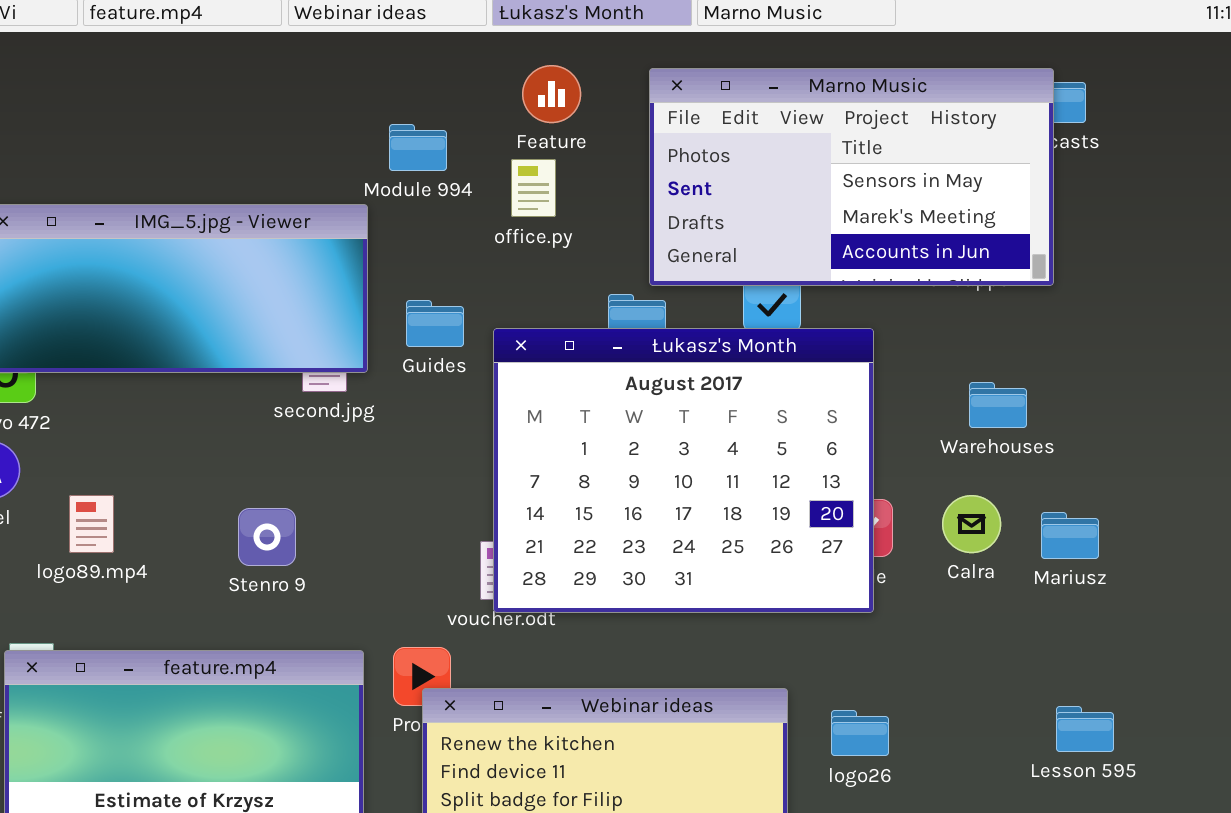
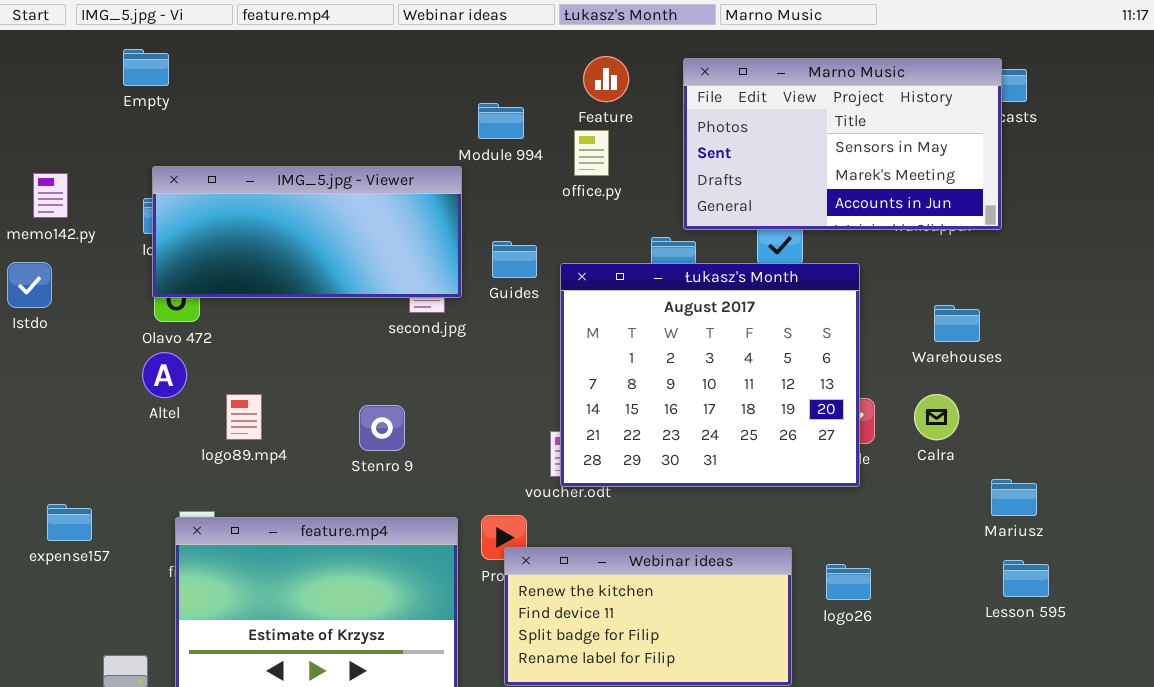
Mariusz: [1041,512,1099,559] -> [991,479,1037,516], moved

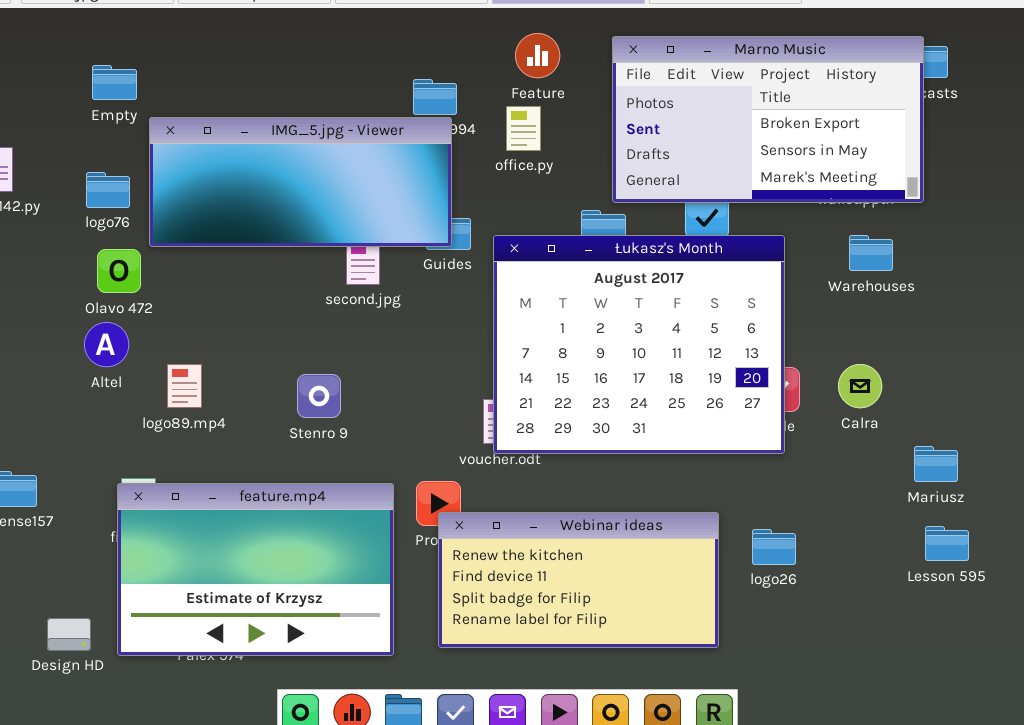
Empty: [123,49,169,86] -> [92,65,137,100], moved
Marno Music: [683,58,1002,230] -> [612,36,924,203], scrolled up 1 row
IMG_5.jpg - Viewer: [152,166,462,298] -> [149,117,452,247], moved
Warehouses: [934,305,980,342] -> [849,235,893,271], moved

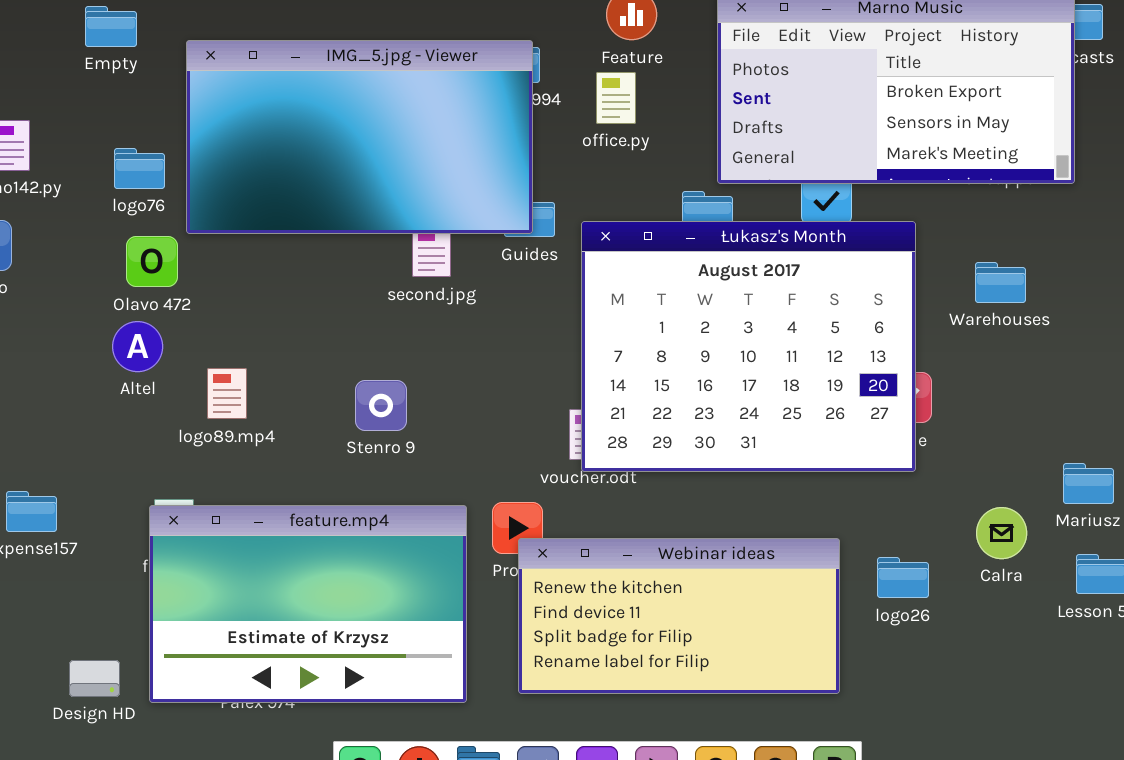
Empty: [92,65,137,100] -> [85,6,137,47], moved
IMG_5.jpg - Viewer: [149,117,452,247] -> [186,40,533,234], resized
Warehouses: [849,235,893,271] -> [975,262,1026,303], moved
Calra: [838,364,882,408] -> [976,507,1027,559], moved

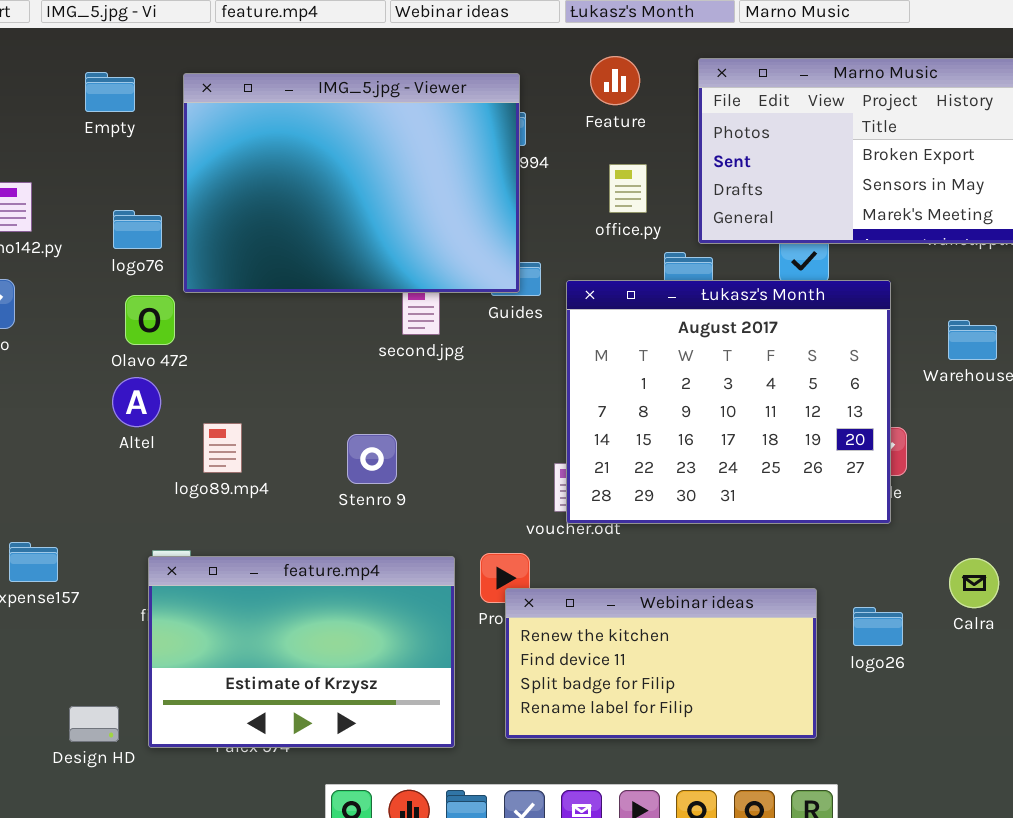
IMG_5.jpg - Viewer: [186,40,533,234] -> [183,73,520,293], resized
office.py: [596,72,636,124] -> [609,164,647,213], moved

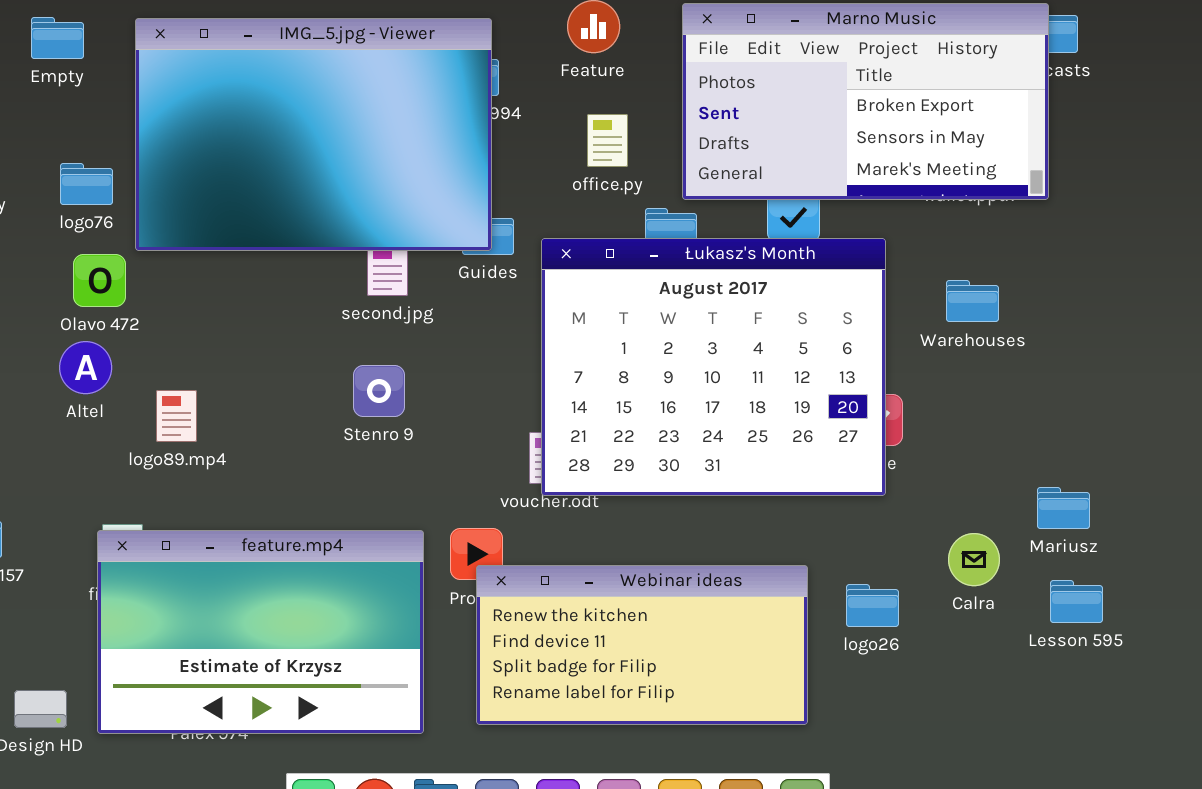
Stenro 9: [347,434,397,484] -> [353,365,405,417], moved

